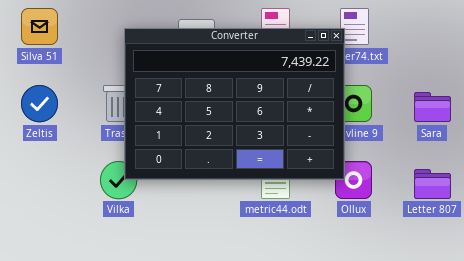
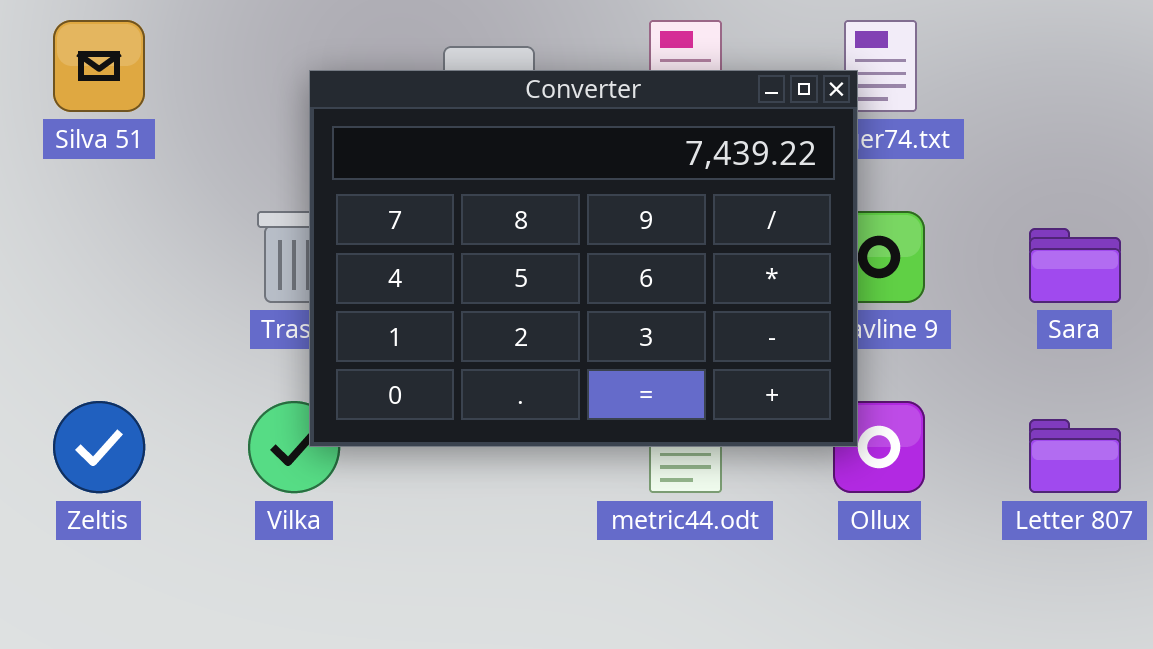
Zeltis: [21,85,58,122] -> [53,401,145,493], moved

